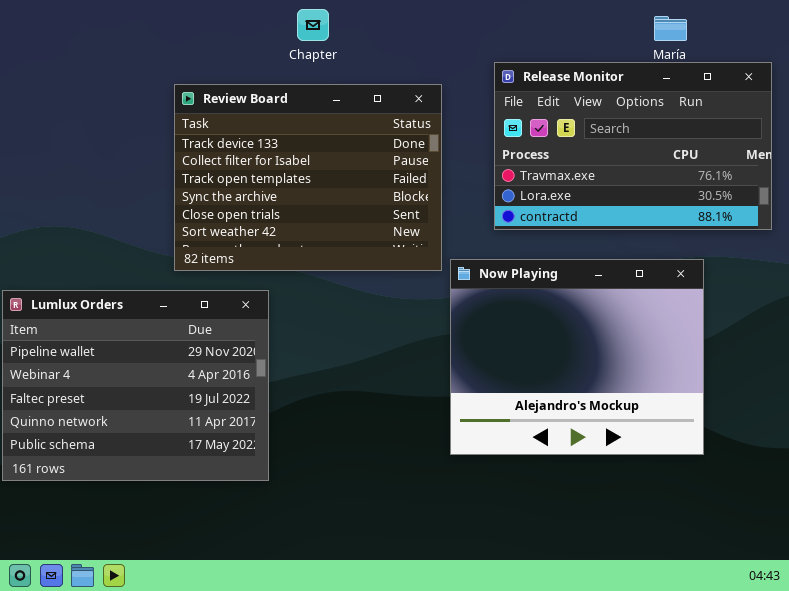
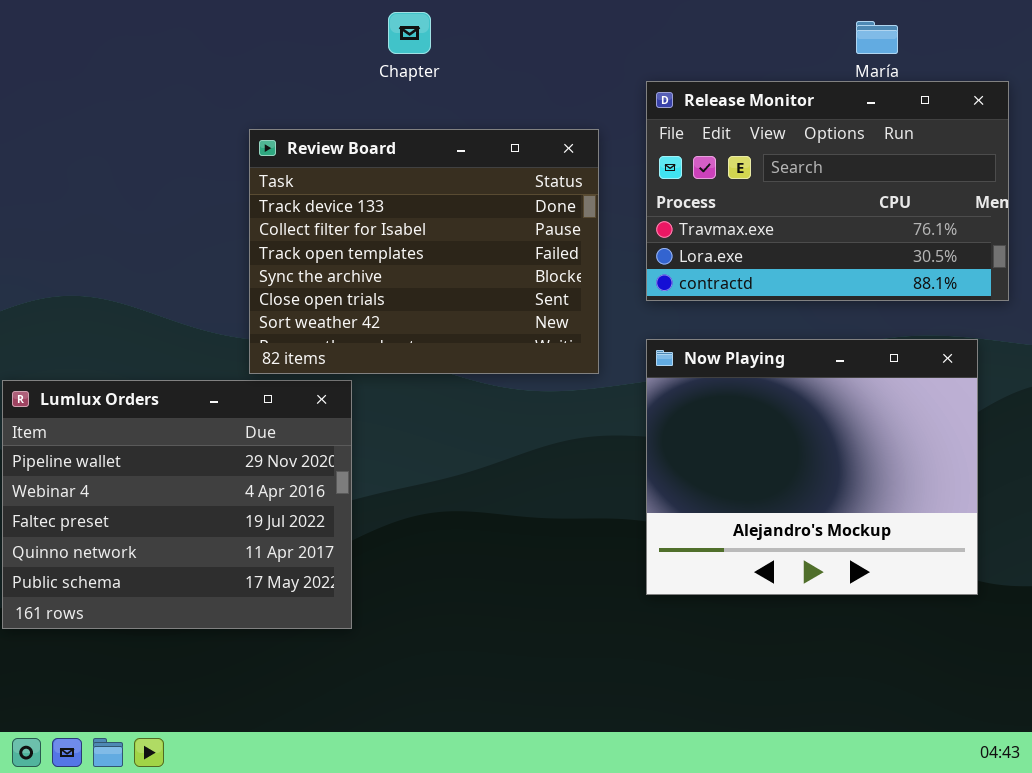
Review Board: [174,84,442,271] -> [249,129,599,374], moved
Now Playing: [450,259,704,455] -> [646,339,978,595], moved

